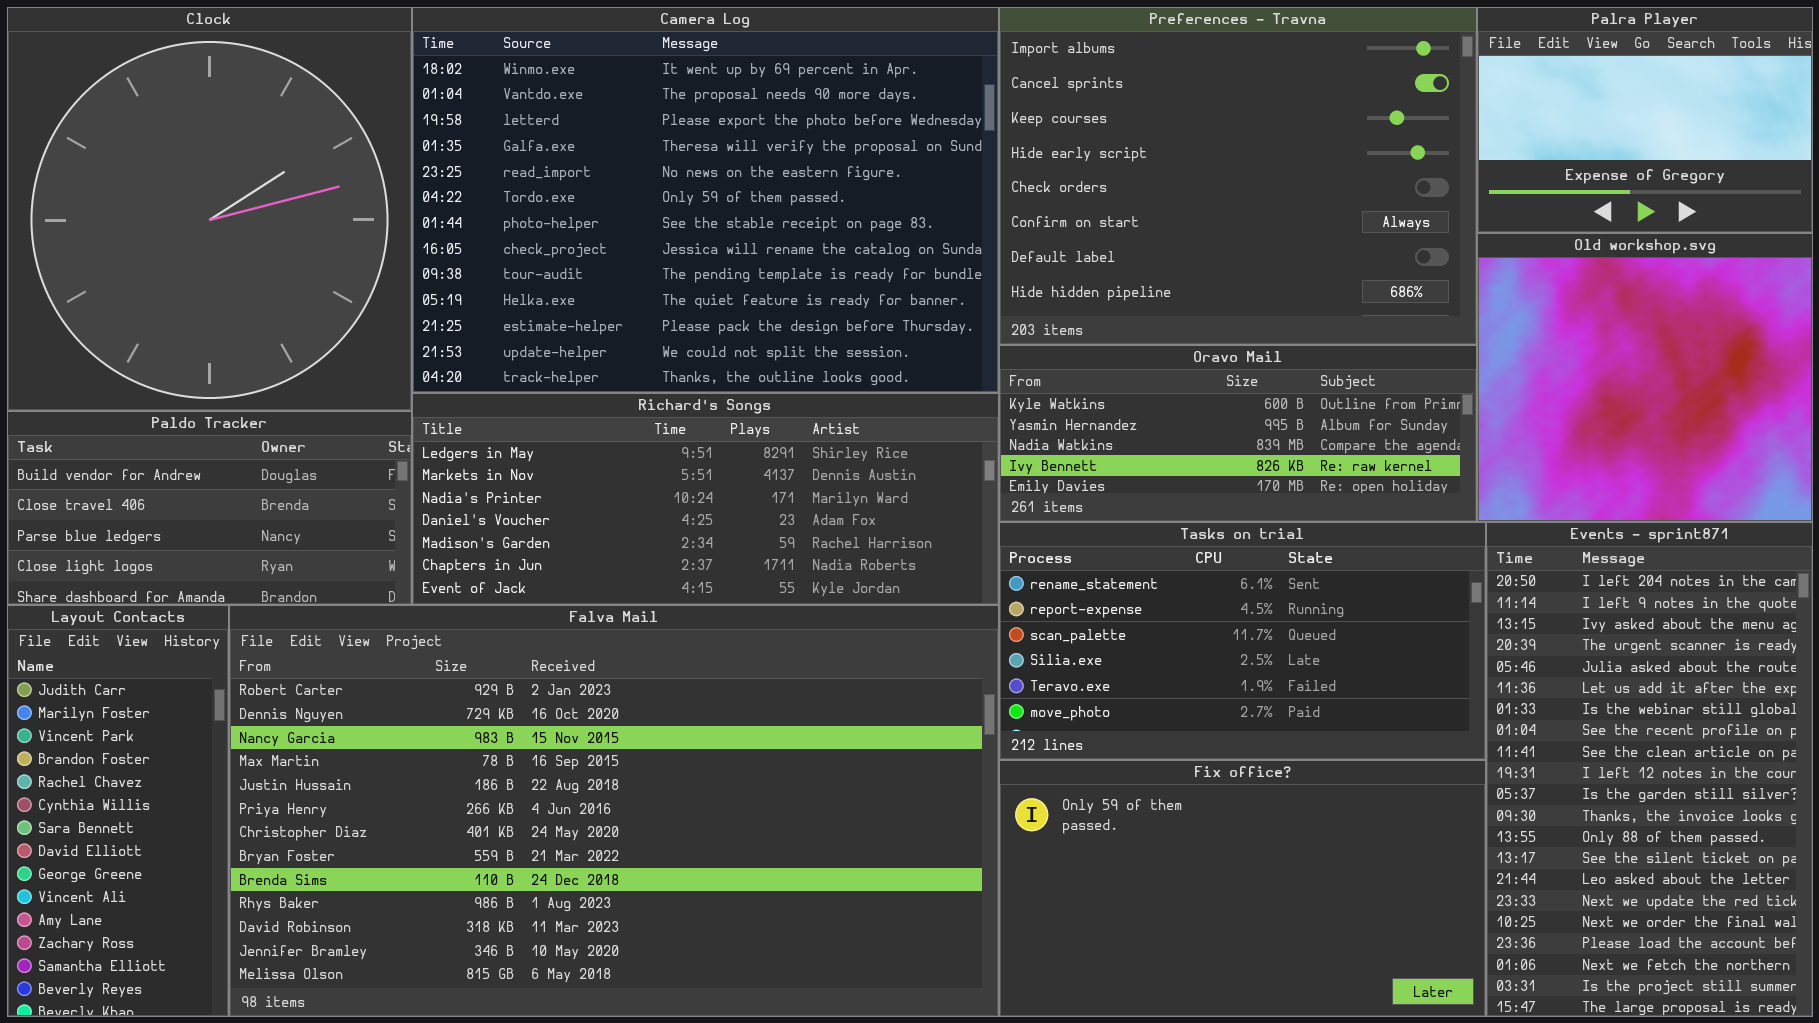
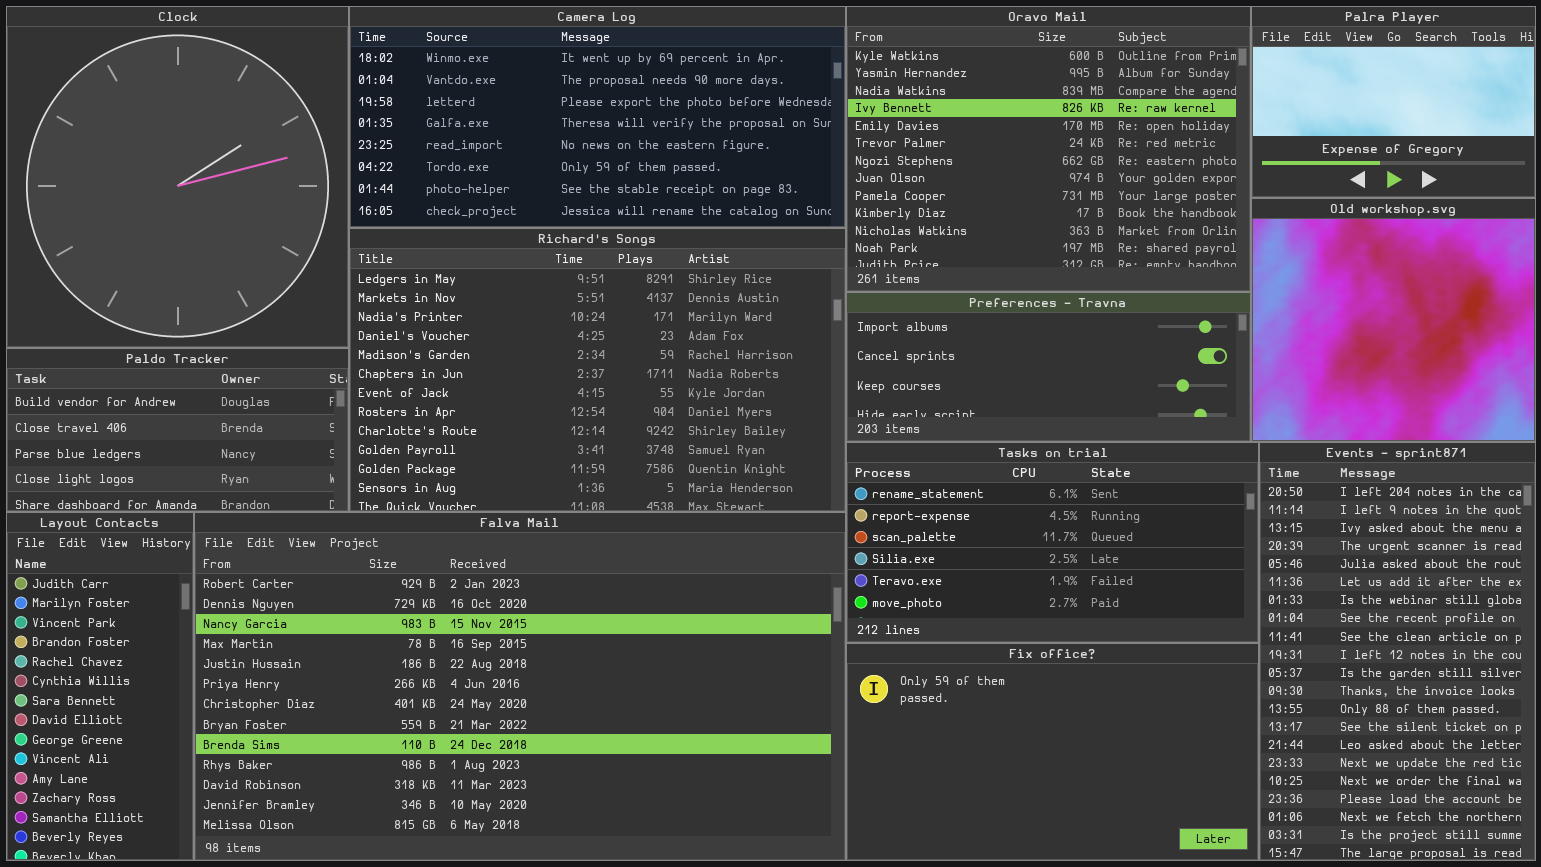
Camera Log: [412,7,999,393] -> [349,6,846,228], resized
Preferences - Travna: [999,7,1477,345] -> [846,292,1251,442], moved, resized
Oravo Mail: [999,345,1477,522] -> [846,6,1251,292], moved, resized
Richard's Songs: [412,393,999,605] -> [349,228,846,512], resized

